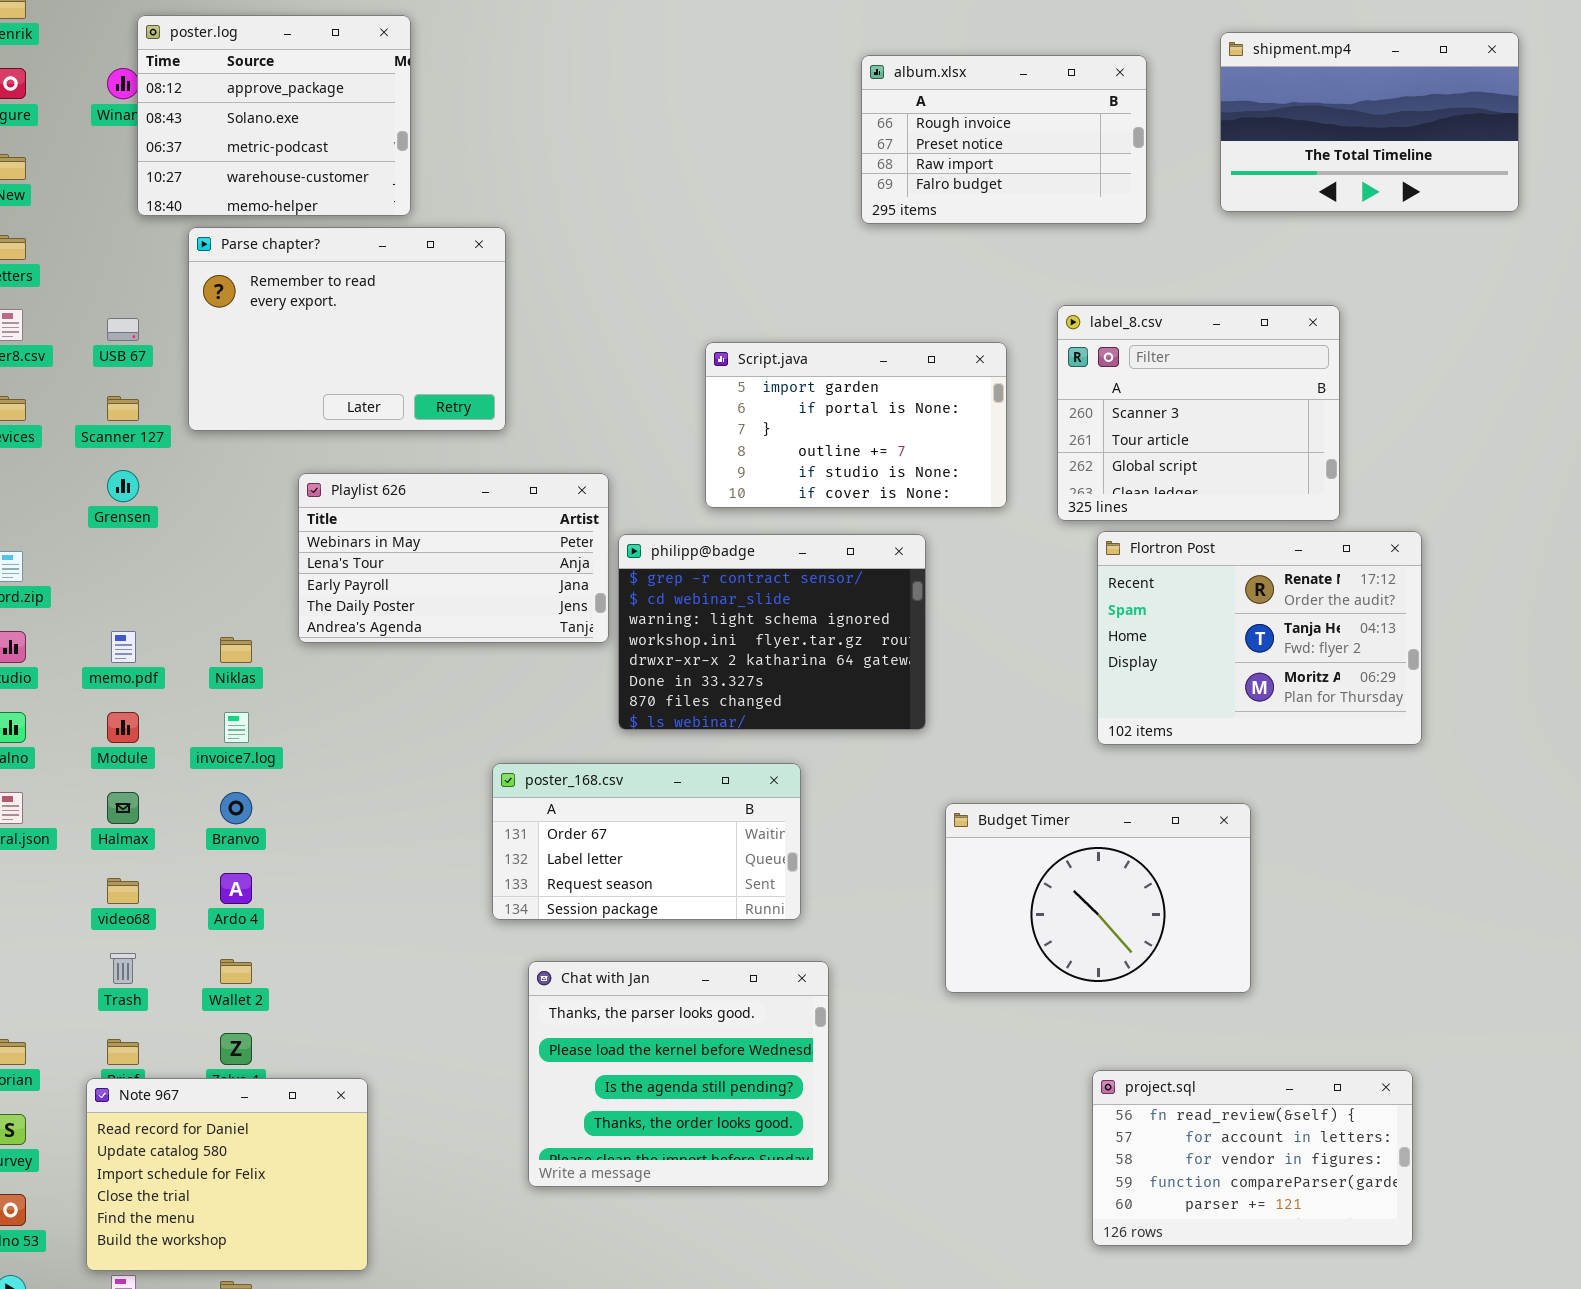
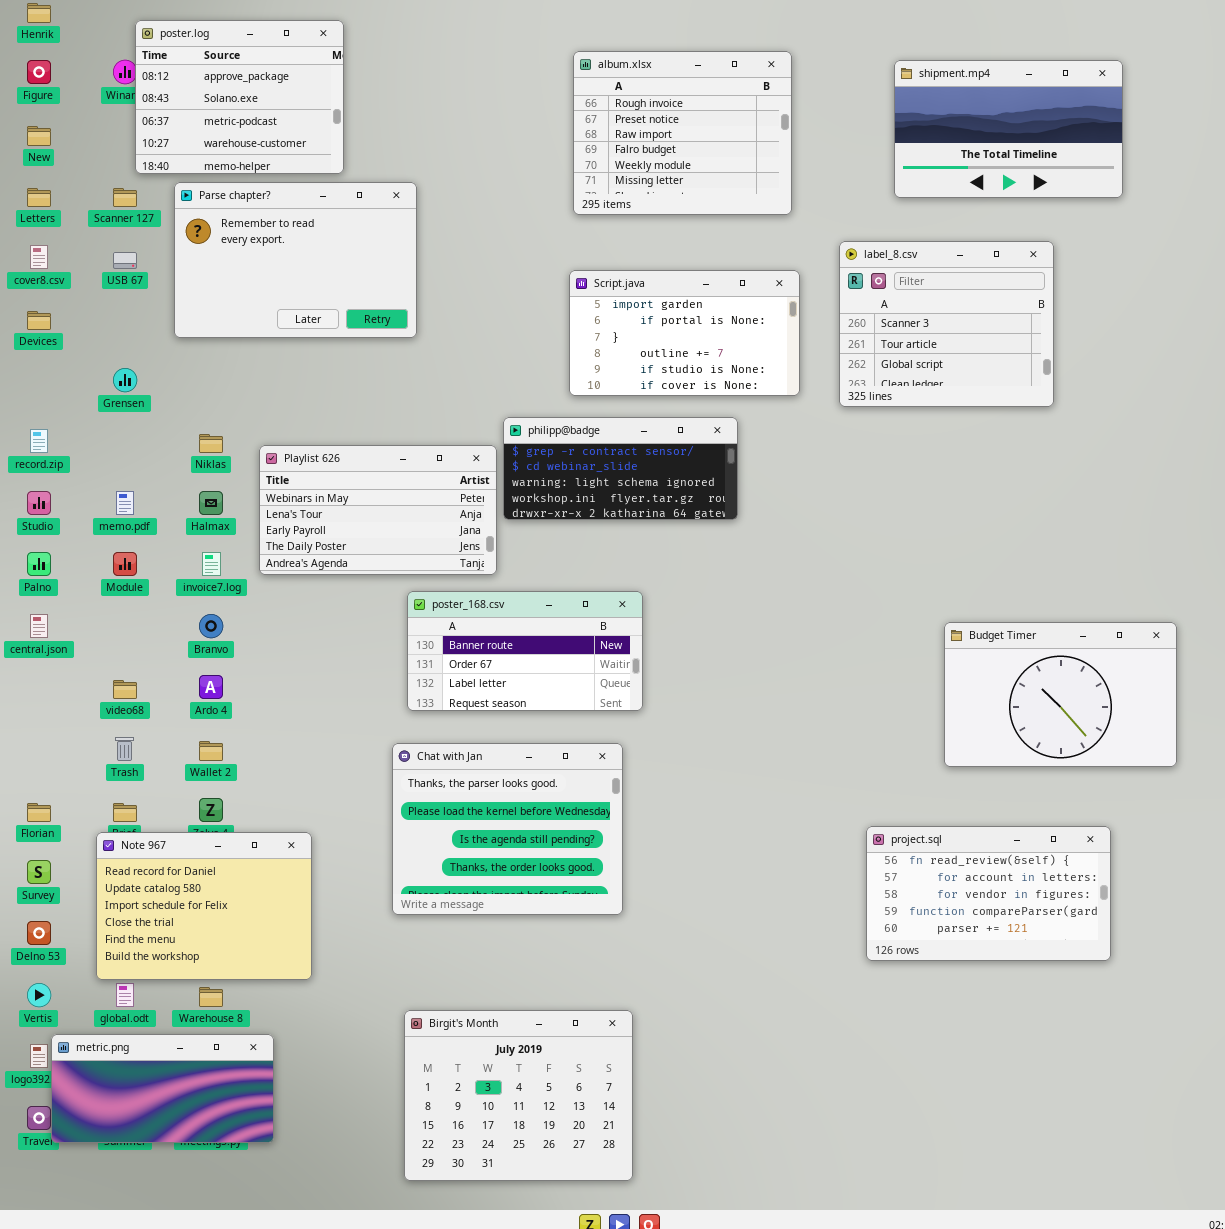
shipment.mp4: [1220,32,1519,212] -> [894,60,1123,198], moved
album.xlsx: [861,55,1147,224] -> [573,51,792,215], moved, resized
Scanner 127: [107,396,139,421] -> [113,188,137,207], moved
Playlist 626: [298,473,609,643] -> [259,445,497,575], moved
Flortron Post: [1097,531,1422,745] -> none, closed
philipp@badge: [618,534,926,730] -> [503,417,738,520], resized
Niklas: [220,637,252,663] -> [199,434,223,453], moved
poster_168.csv: [492,763,801,920] -> [407,591,643,711], scrolled up 1 row
Halmax: [107,792,139,824] -> [199,491,223,515], moved
Budget Timer: [945,803,1251,993] -> [944,622,1177,767], moved
Chat with Jan: [528,961,829,1187] -> [392,743,623,915], moved

